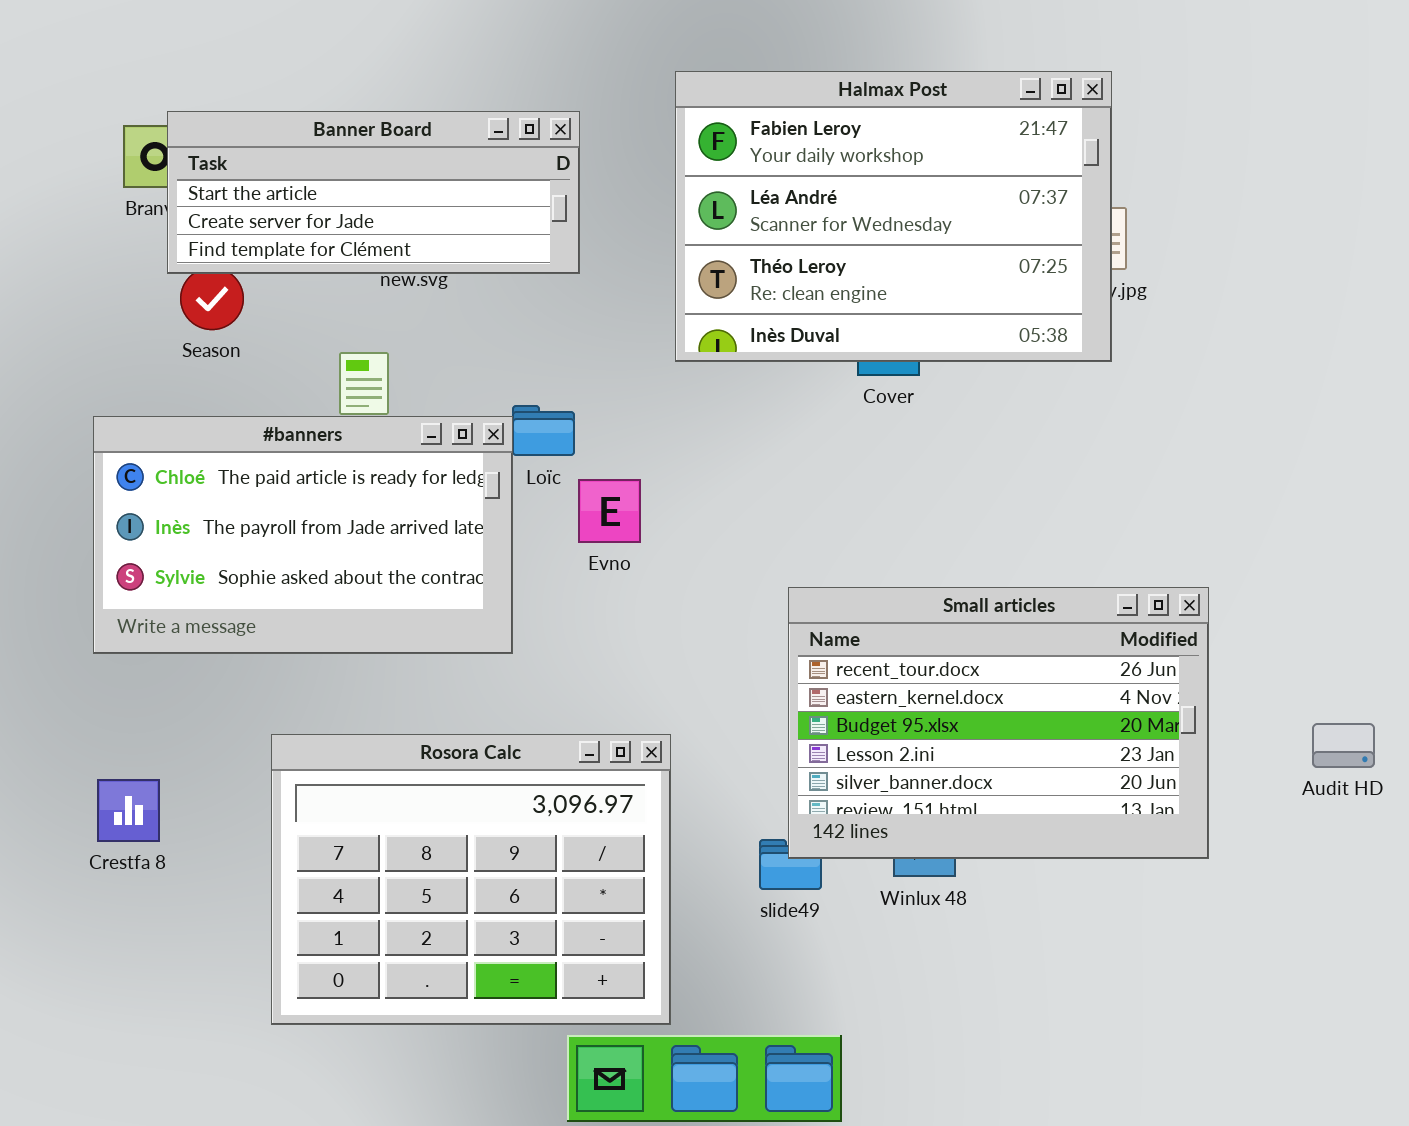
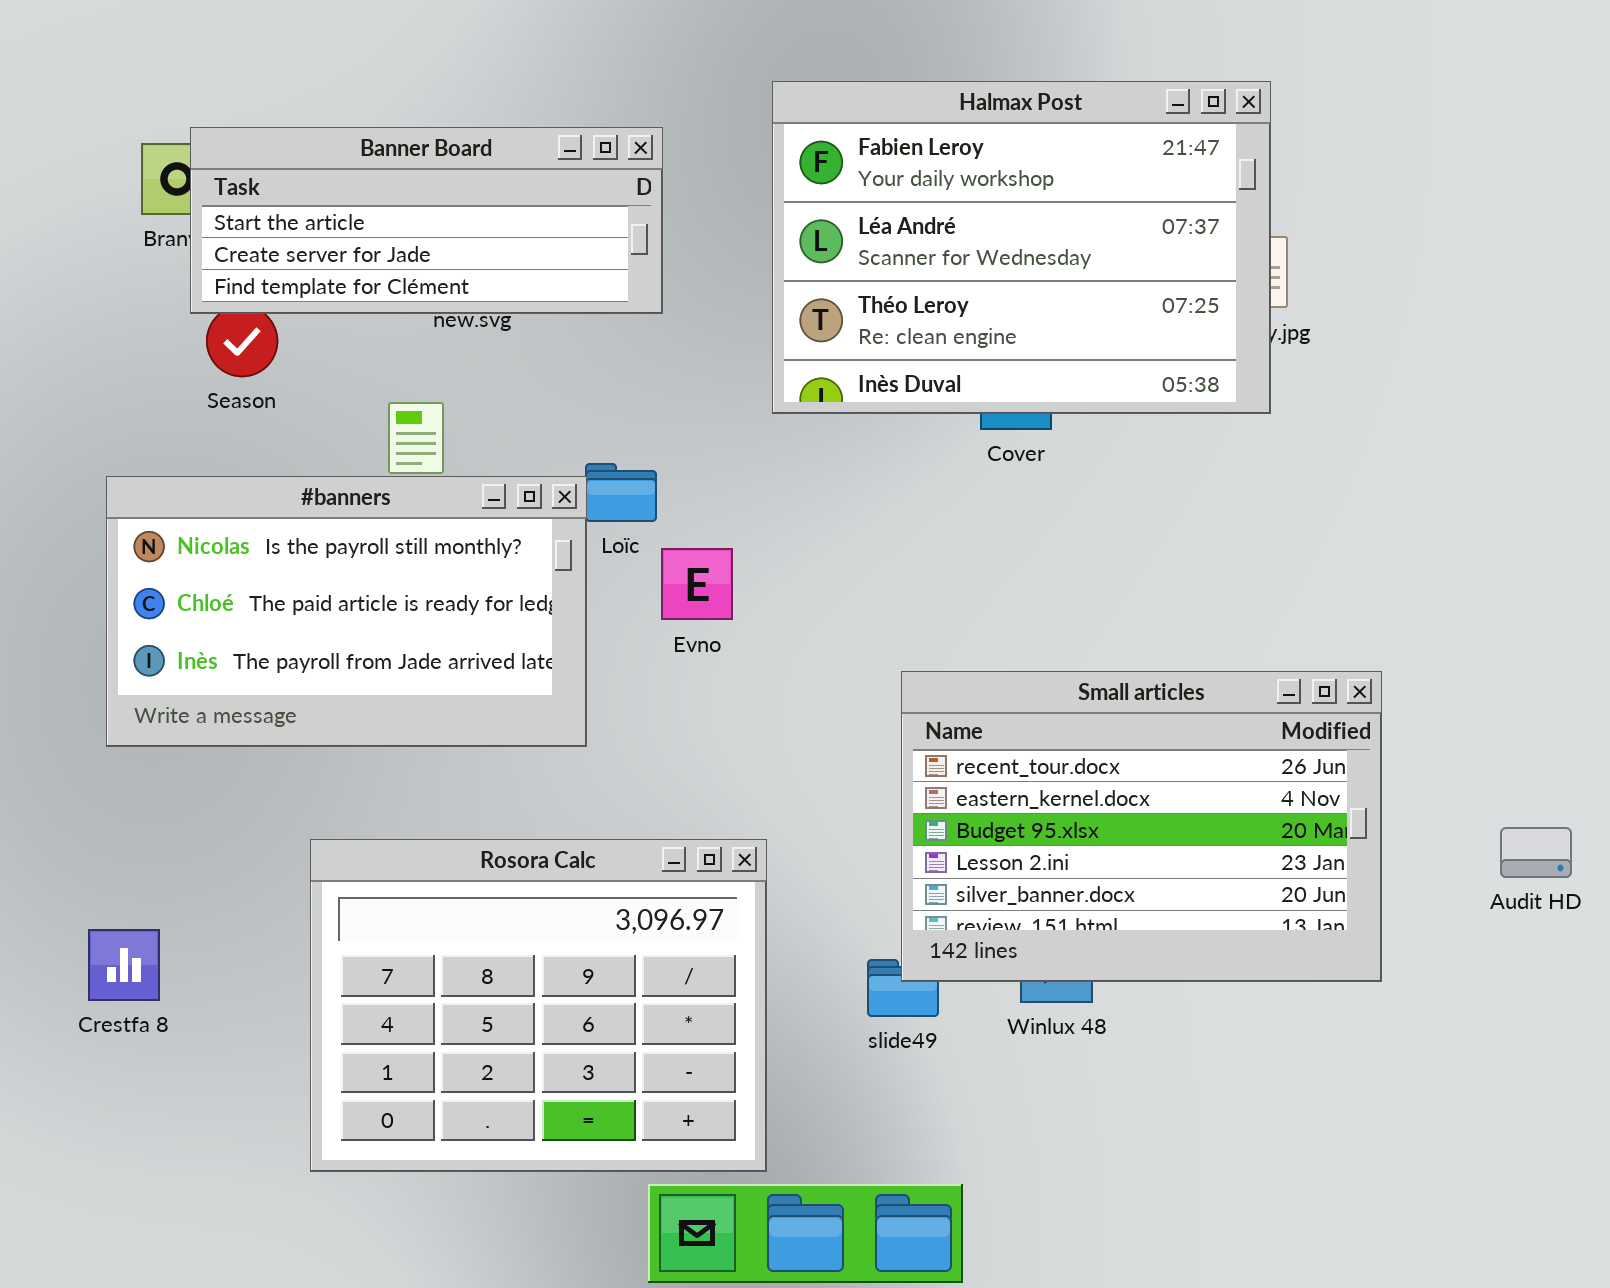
#banners: [93,416,513,654] -> [106,476,587,747], scrolled up 1 row
Crestfa 8: [97,779,160,842] -> [88,929,160,1001], moved

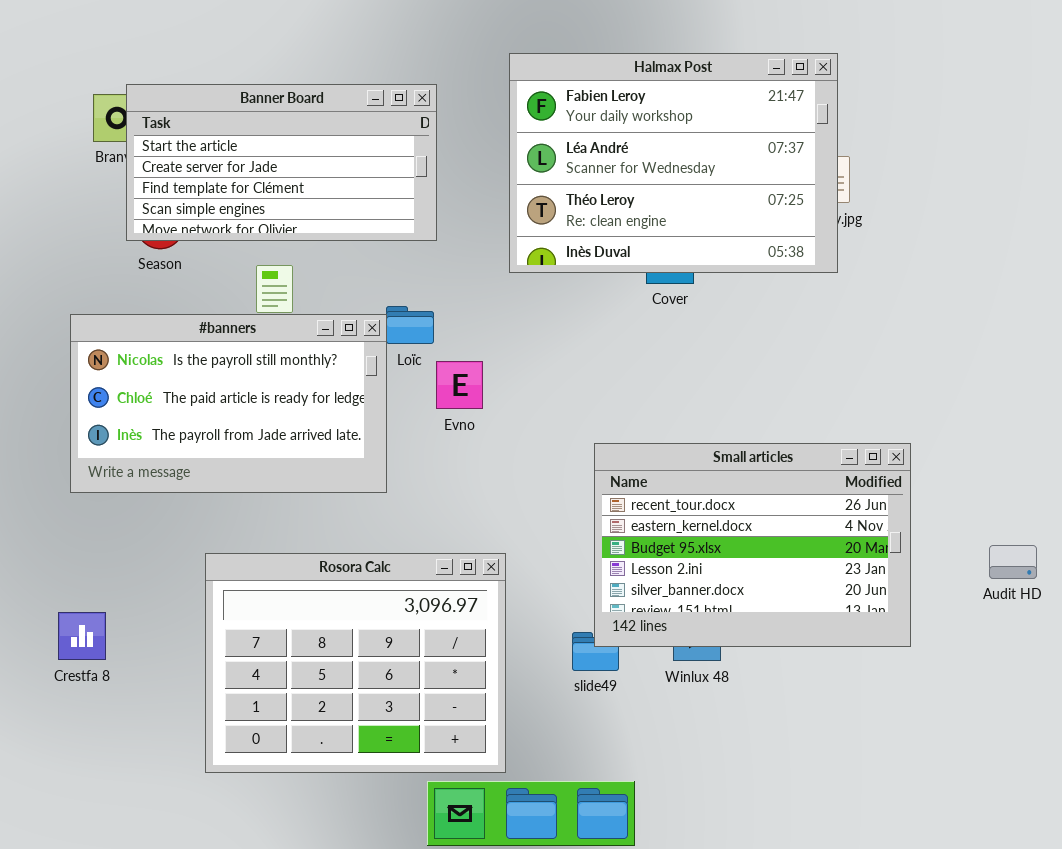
Banner Board: [190,127,663,314] -> [126,84,437,241], resized

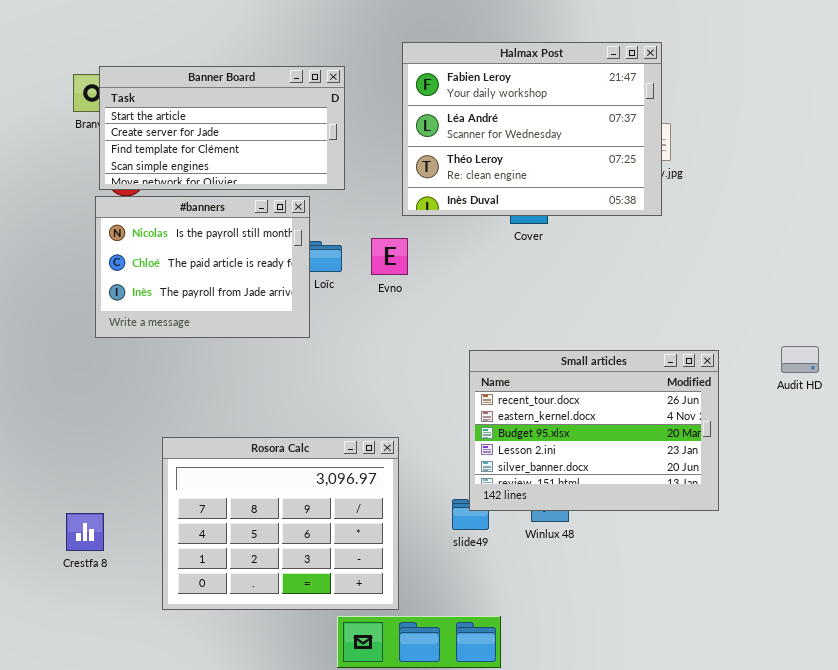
#banners: [70,314,387,493] -> [95,196,310,338], moved, resized
Evno: [436,361,483,409] -> [371,238,408,275], moved
Audit HD: [989,545,1037,579] -> [781,346,819,373], moved
Crestfa 8: [58,612,106,660] -> [66,513,104,551], moved

